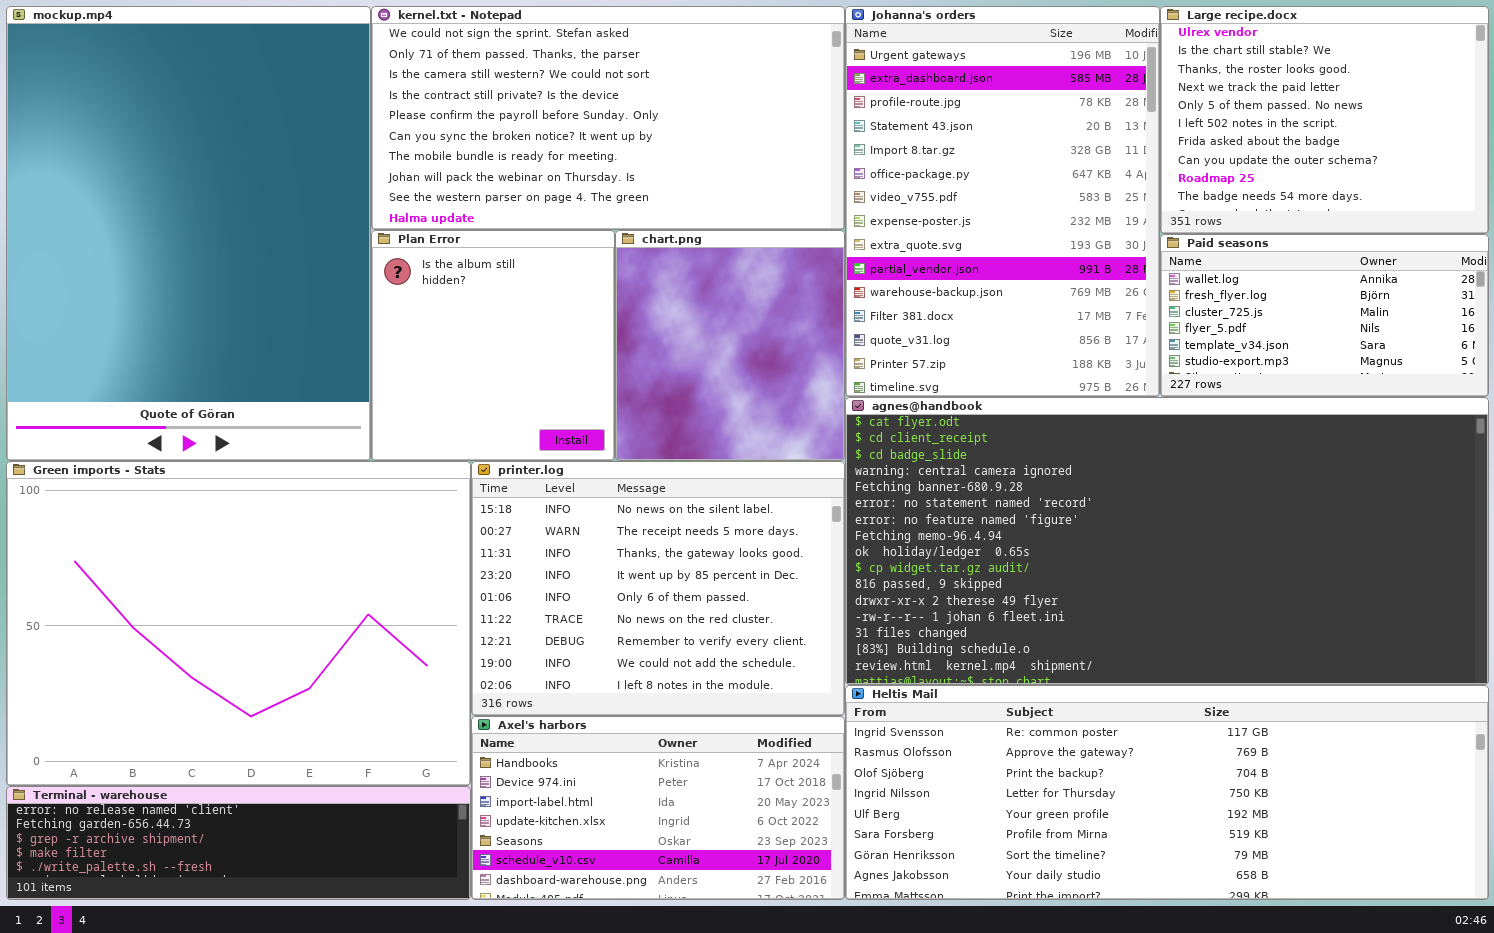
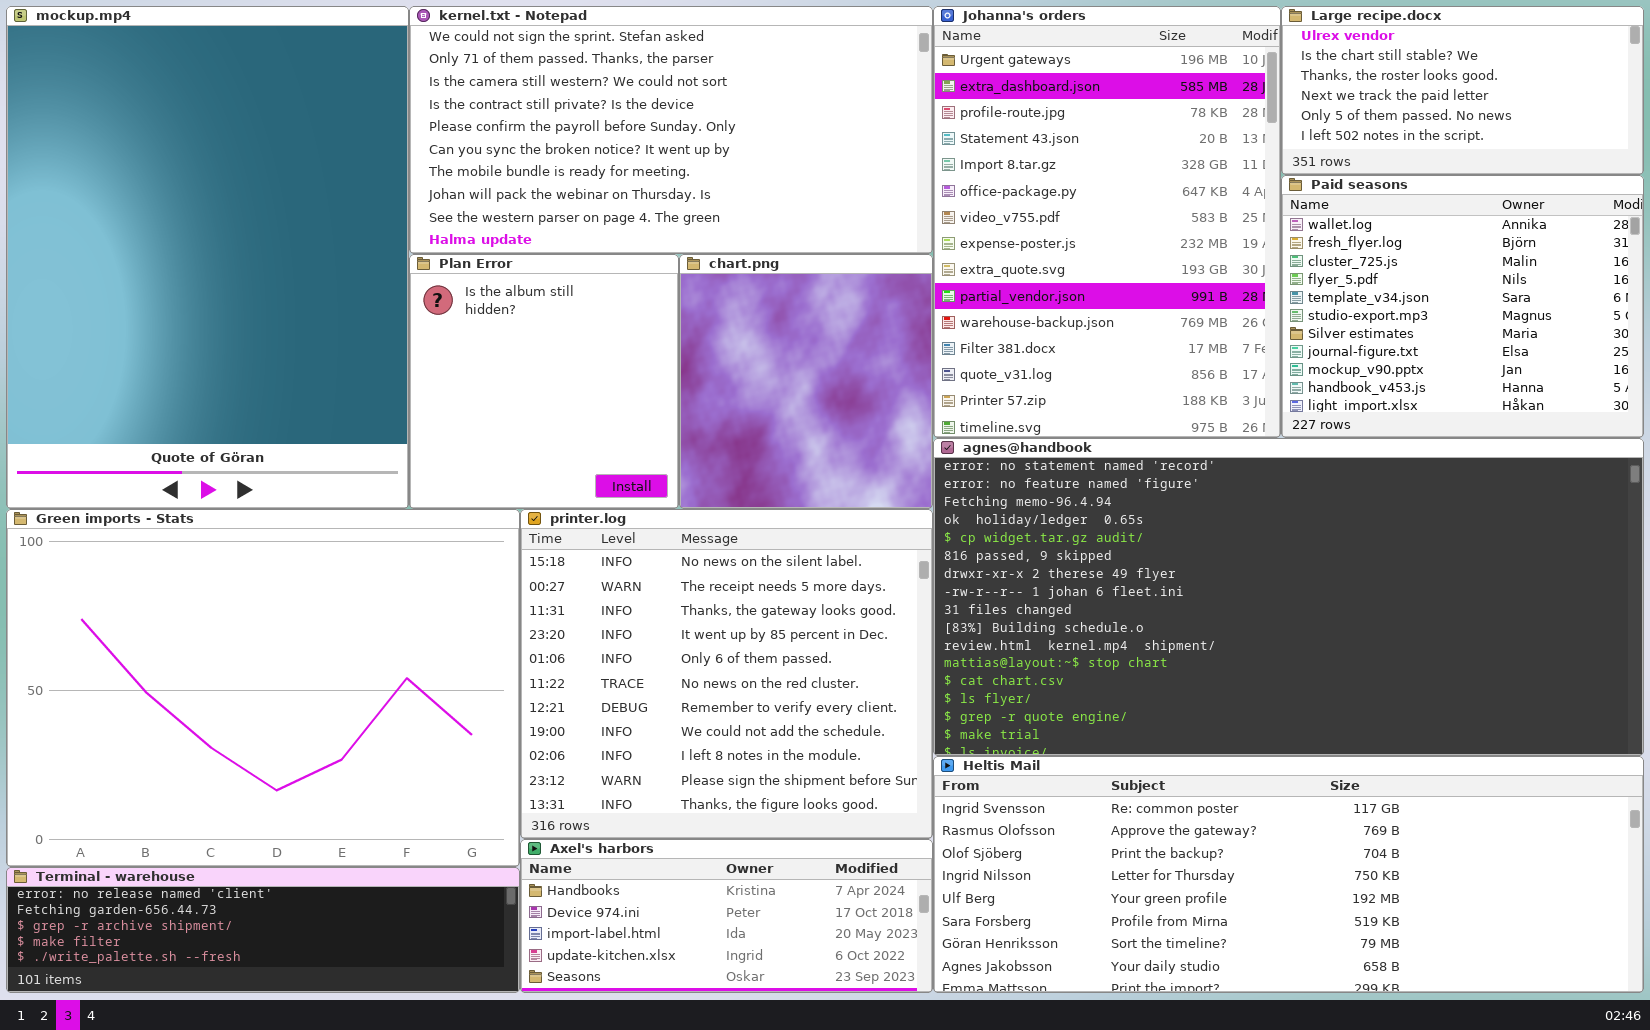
Large recipe.docx: [1160,6,1489,234] -> [1281,6,1644,175], resized
Paid seasons: [1160,234,1489,397] -> [1281,175,1644,438], resized
agnes@handbook: [845,397,1489,685] -> [933,438,1644,756], scrolled down 5 rows
printer.log: [471,461,845,716] -> [520,509,933,839], resized
Axel's harbors: [471,716,845,900] -> [520,839,933,993], resized

